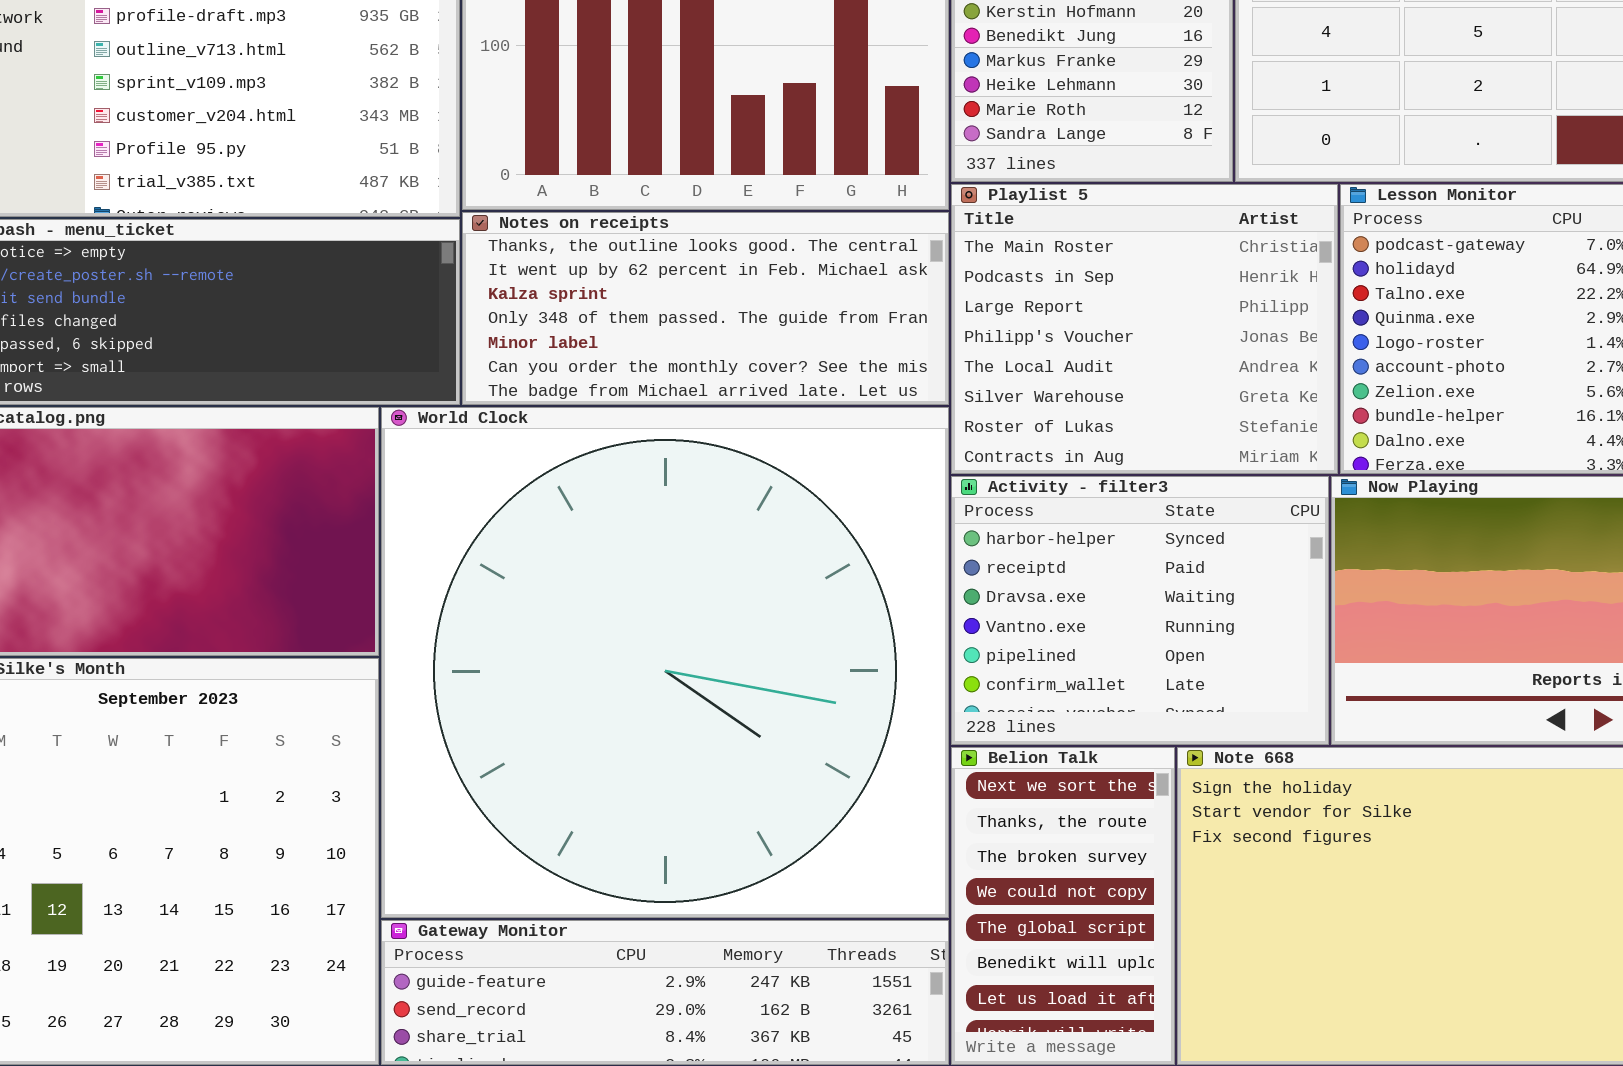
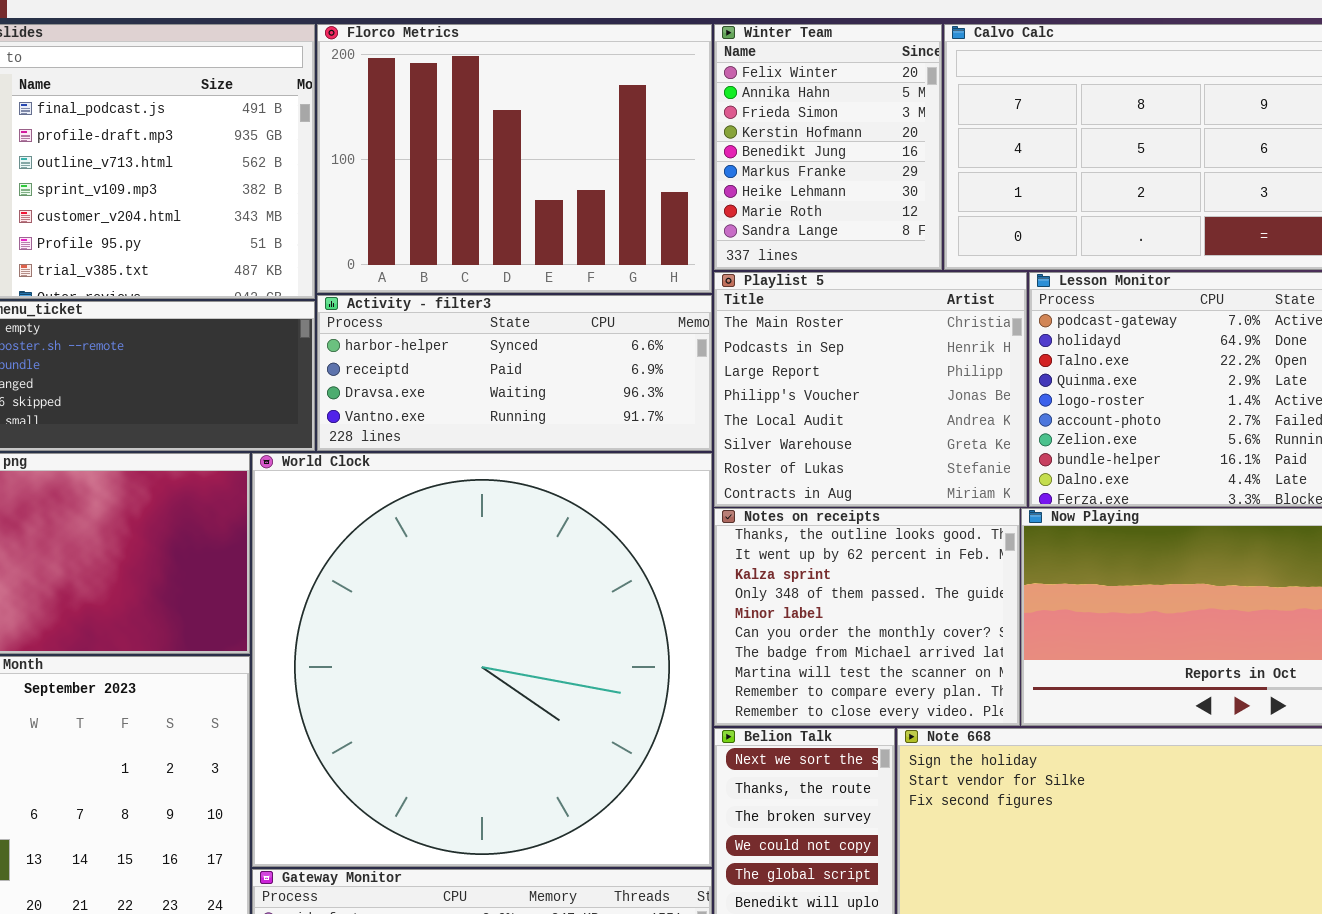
Notes on receipts: [462,212,949,405] -> [714,508,1020,726], moved, resized
Activity - filter3: [951,476,1329,745] -> [317,295,712,451], moved, resized

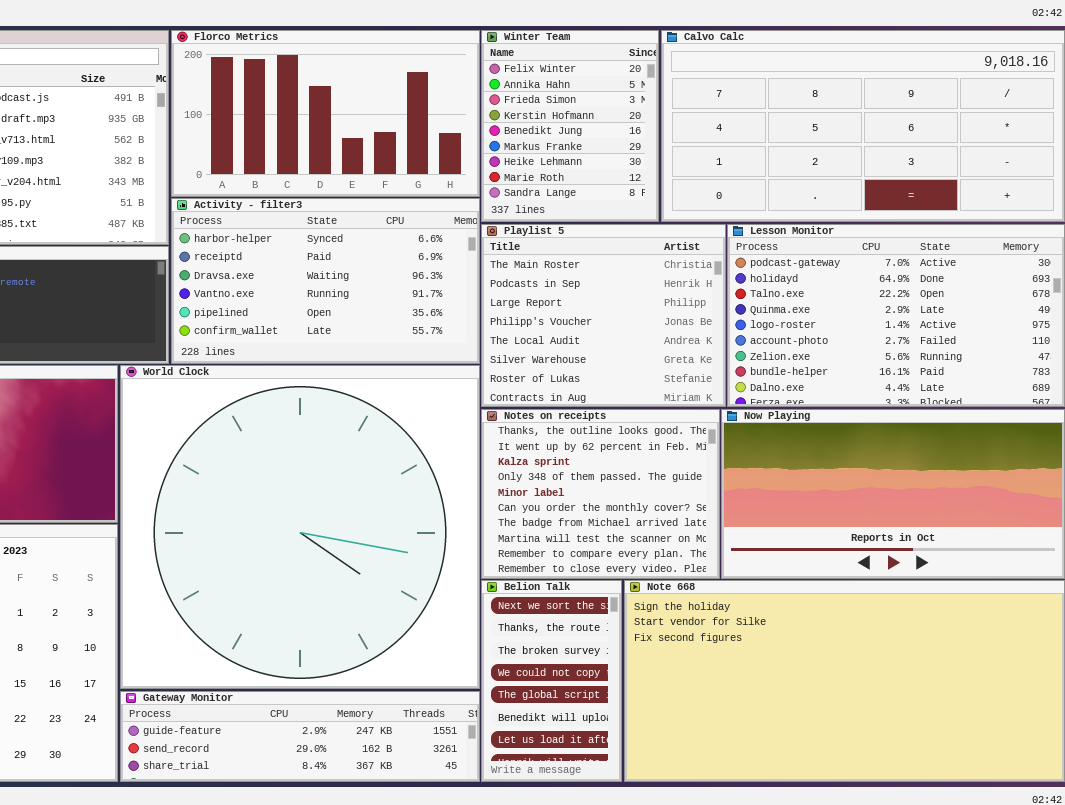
Florco Metrics: [317,24,712,293] -> [171,30,480,197], resized
Activity - filter3: [317,295,712,451] -> [171,198,480,364], resized

